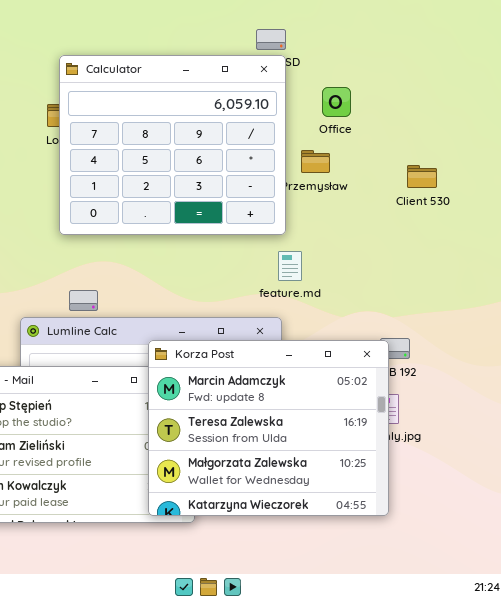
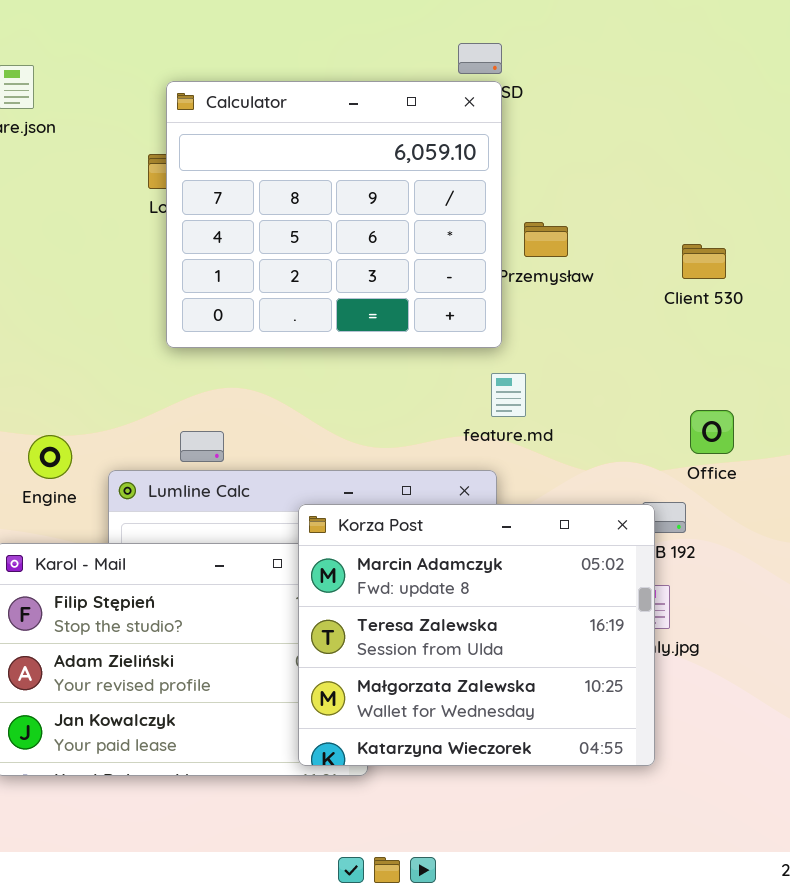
Office: [322,87,351,117] -> [690,410,734,454], moved

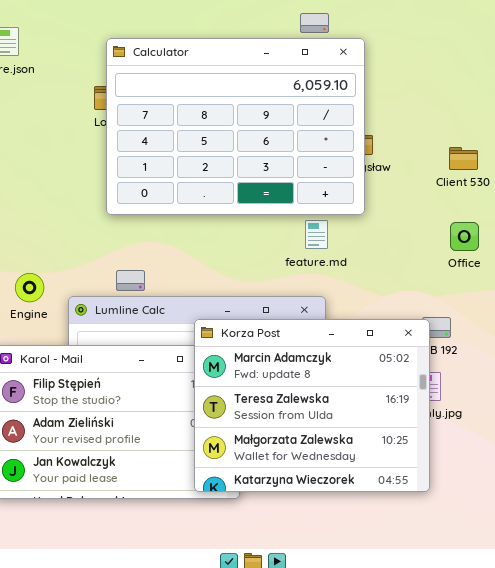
Calculator: [166,81,502,348] -> [106,38,365,215], resized
feature.md: [491,373,526,417] -> [305,220,328,249], moved
Office: [690,410,734,454] -> [450,222,479,251], moved

